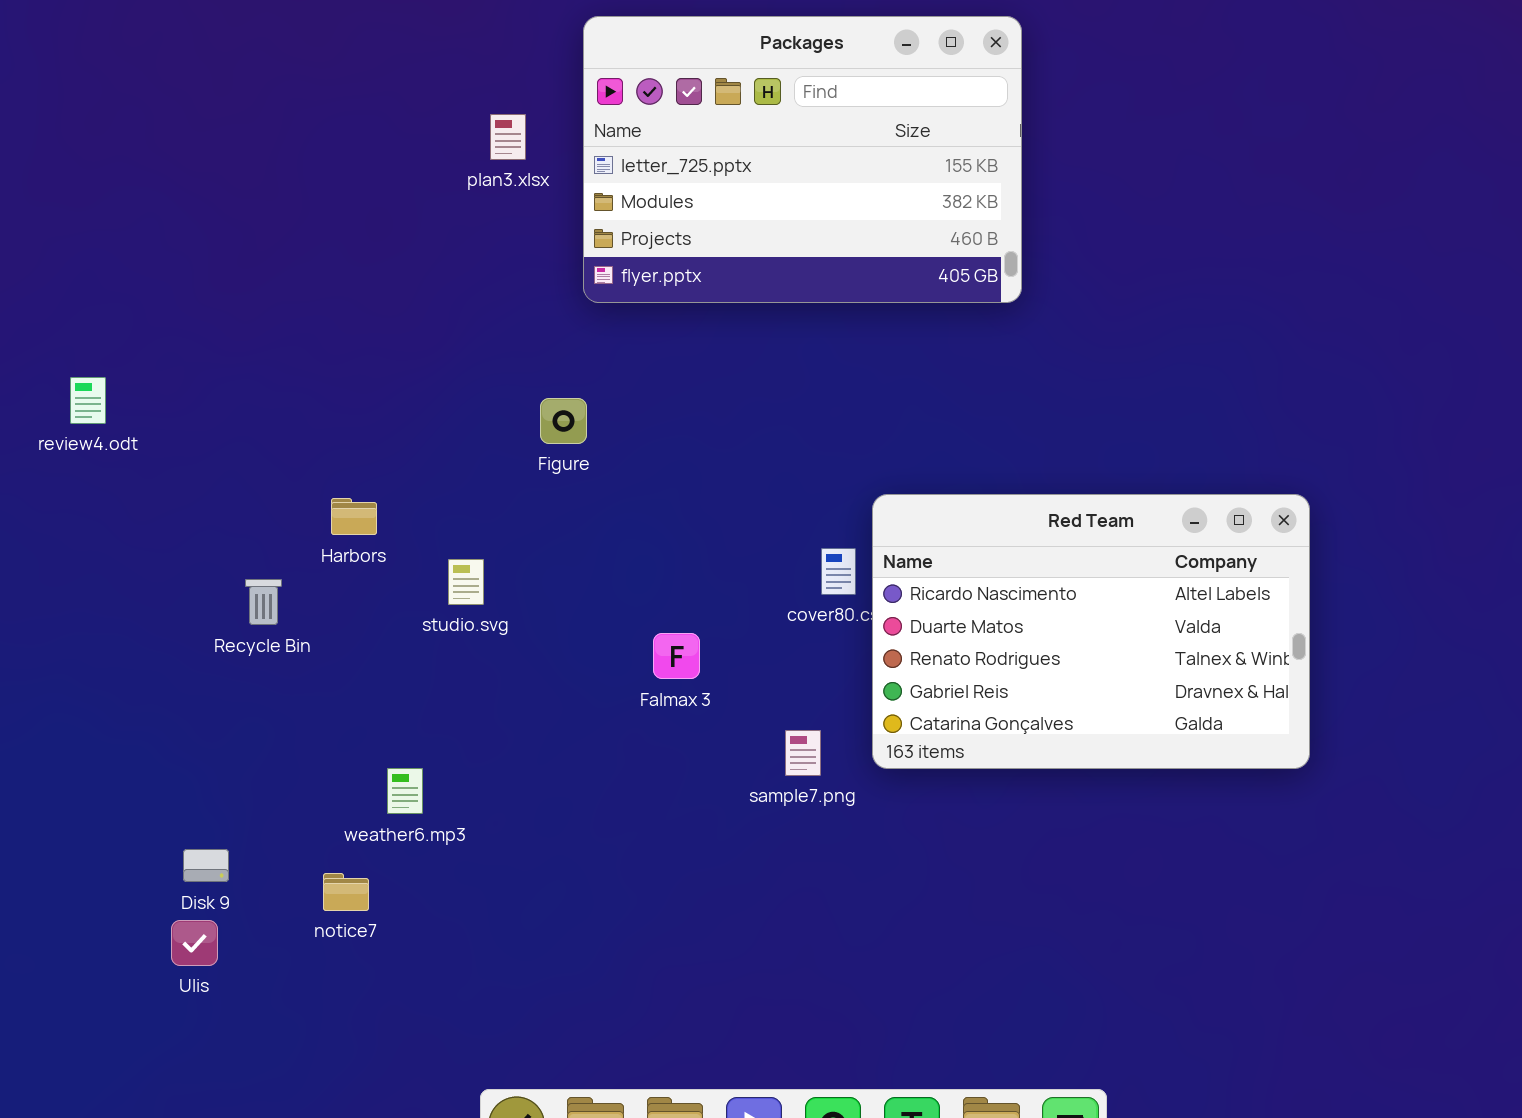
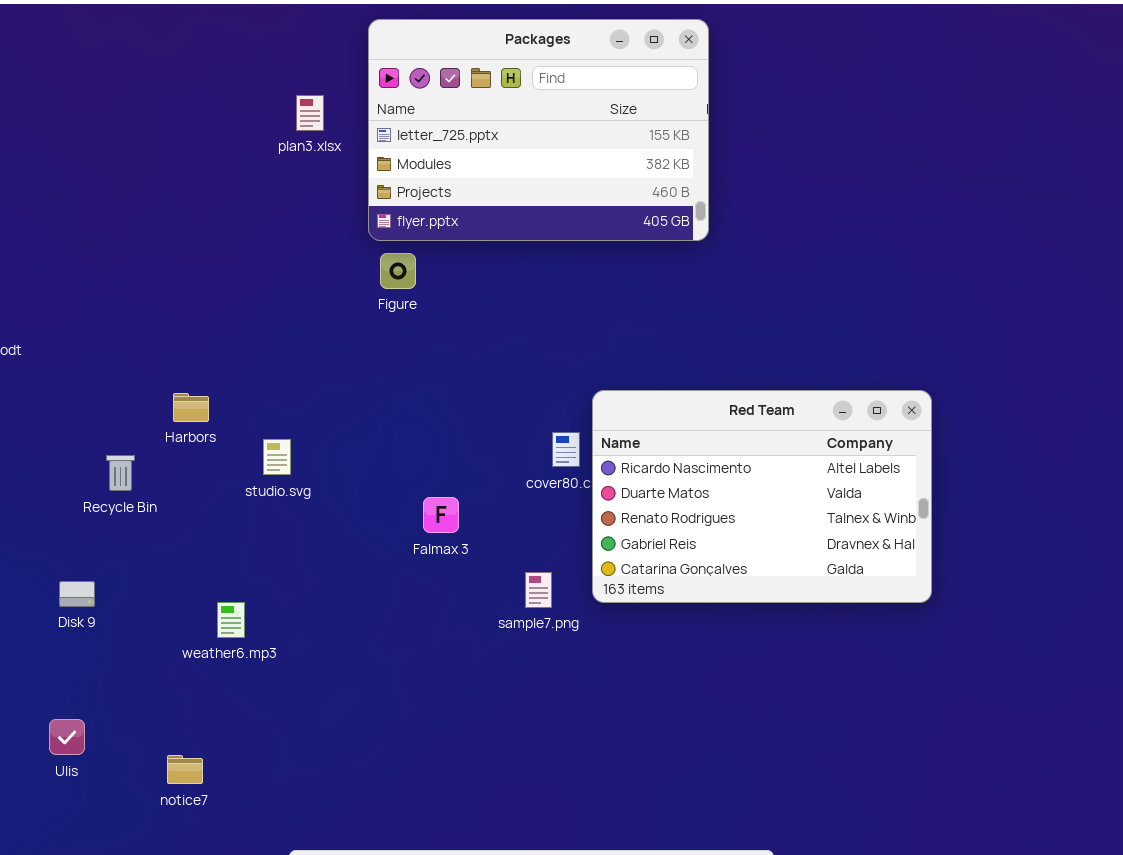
Figure: [540,398,587,444] -> [380,253,416,289], moved
Disk 9: [183,849,229,882] -> [59,581,95,607], moved
notice7: [323,873,369,911] -> [167,755,203,784], moved

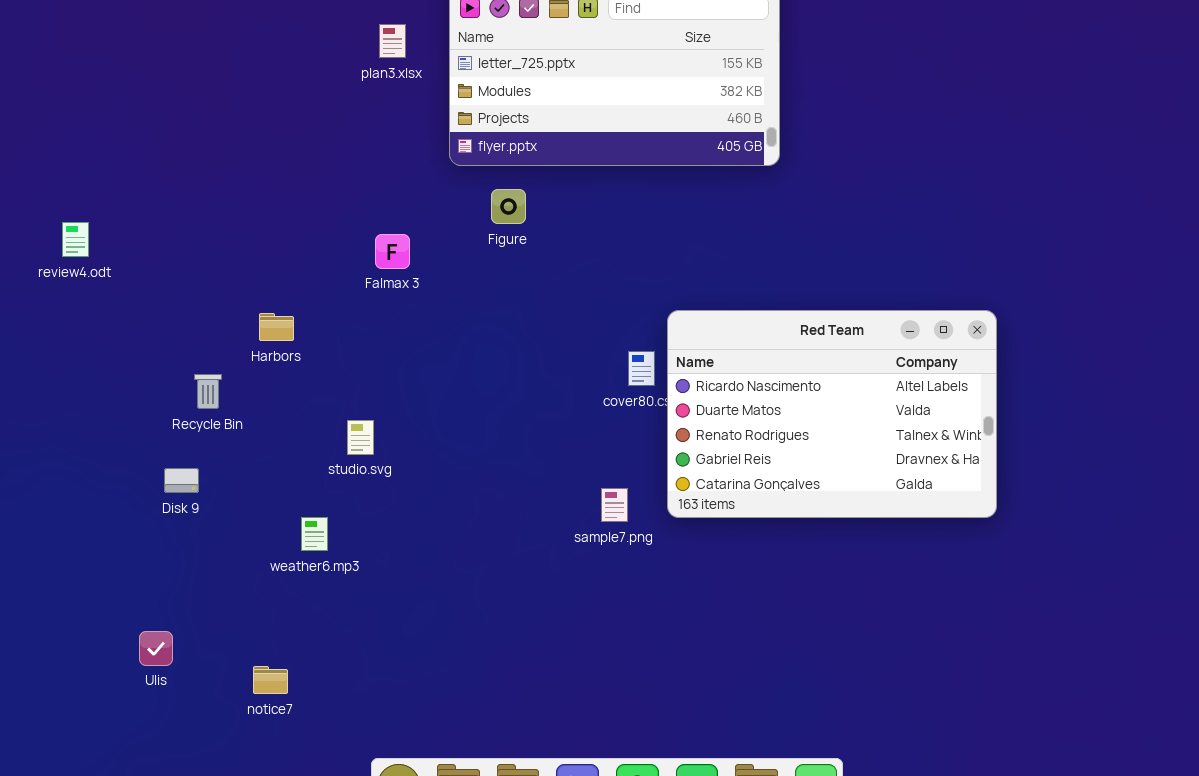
Figure: [380,253,416,289] -> [491,189,526,224], moved
studio.svg: [263,439,291,475] -> [347,420,374,455], moved
Falmax 3: [423,497,459,533] -> [375,234,410,269], moved
Disk 9: [59,581,95,607] -> [164,468,199,493], moved

